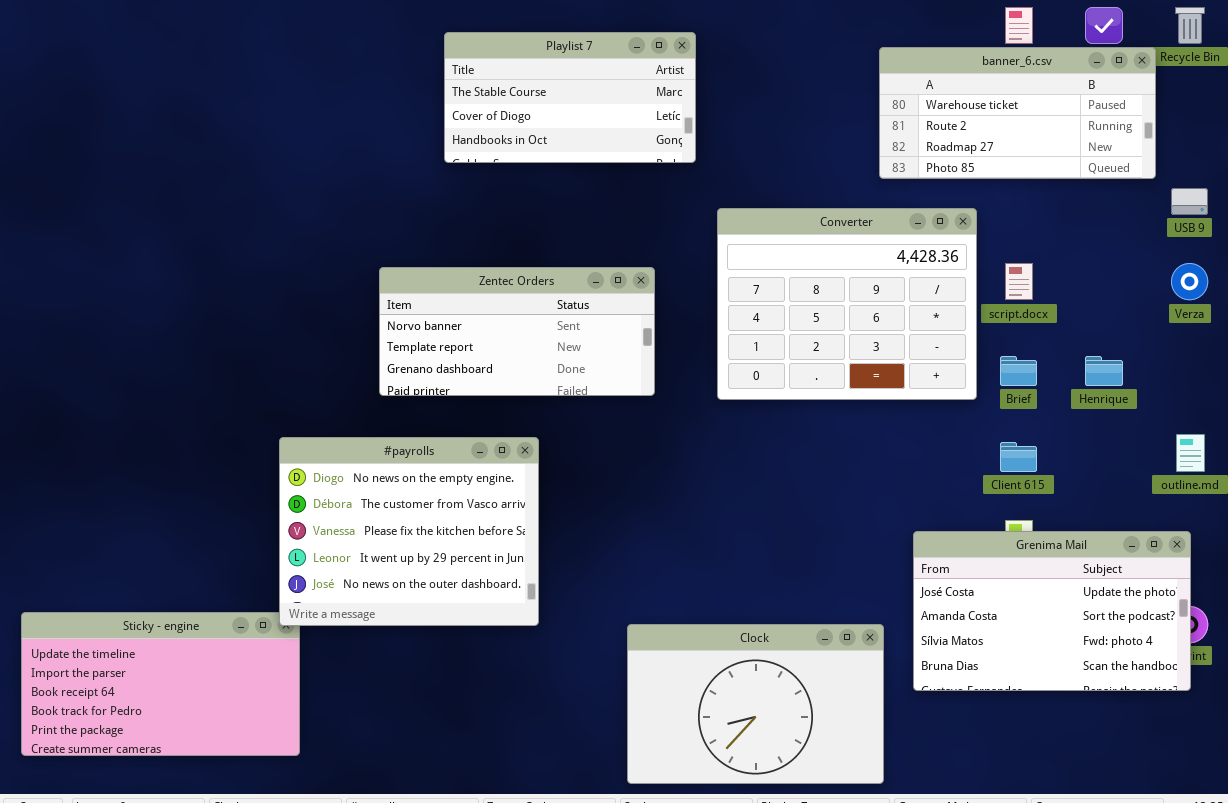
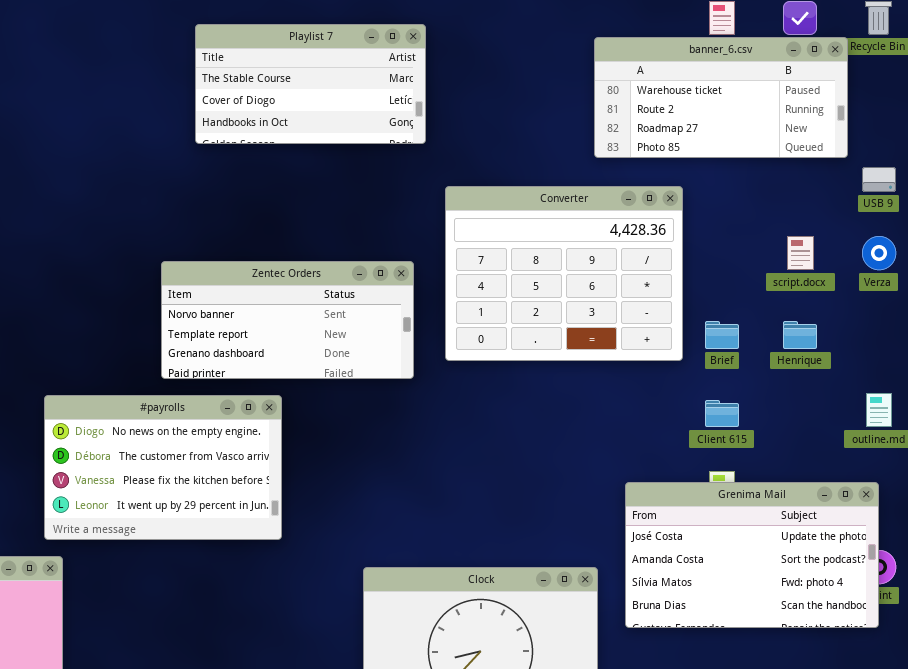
script.docx: [1005,263,1033,300] -> [787,236,814,270], moved
Zentec Orders: [379,267,655,396] -> [161,261,414,379], moved
#payrolls: [279,437,539,626] -> [44,395,282,540], resized

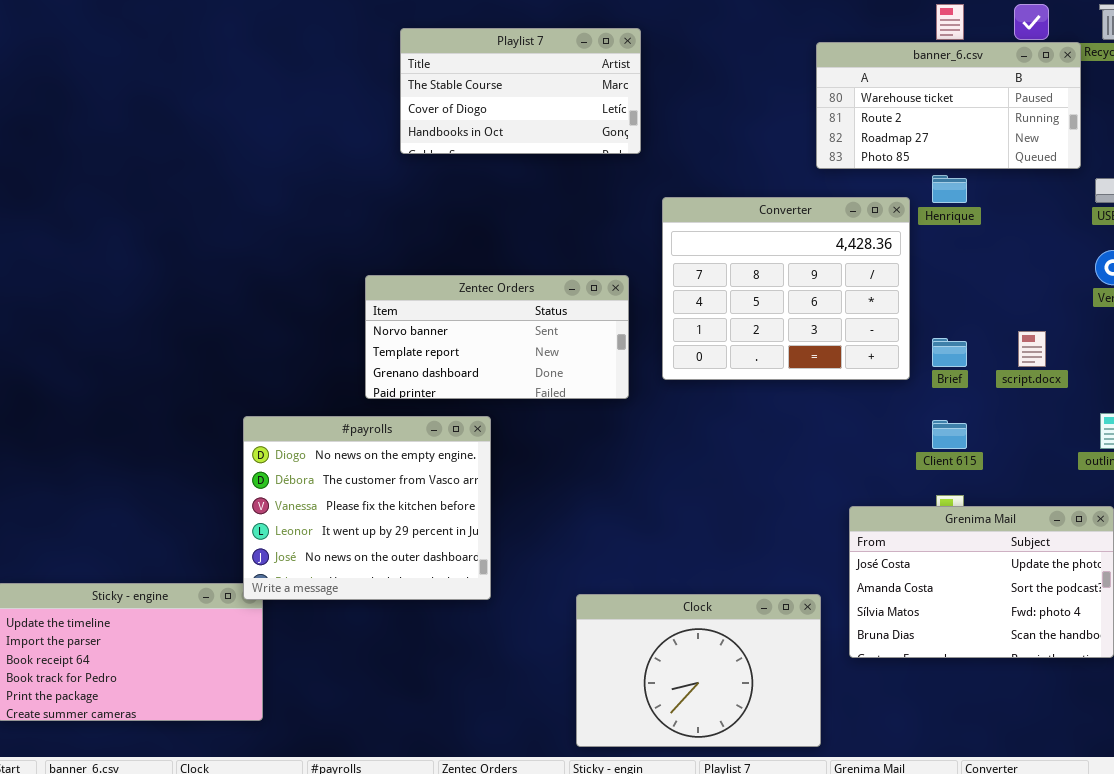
script.docx: [787,236,814,270] -> [1018,331,1046,367], moved
Henrique: [783,321,817,349] -> [932,175,967,203], moved
#payrolls: [44,395,282,540] -> [243,416,491,600], resized

